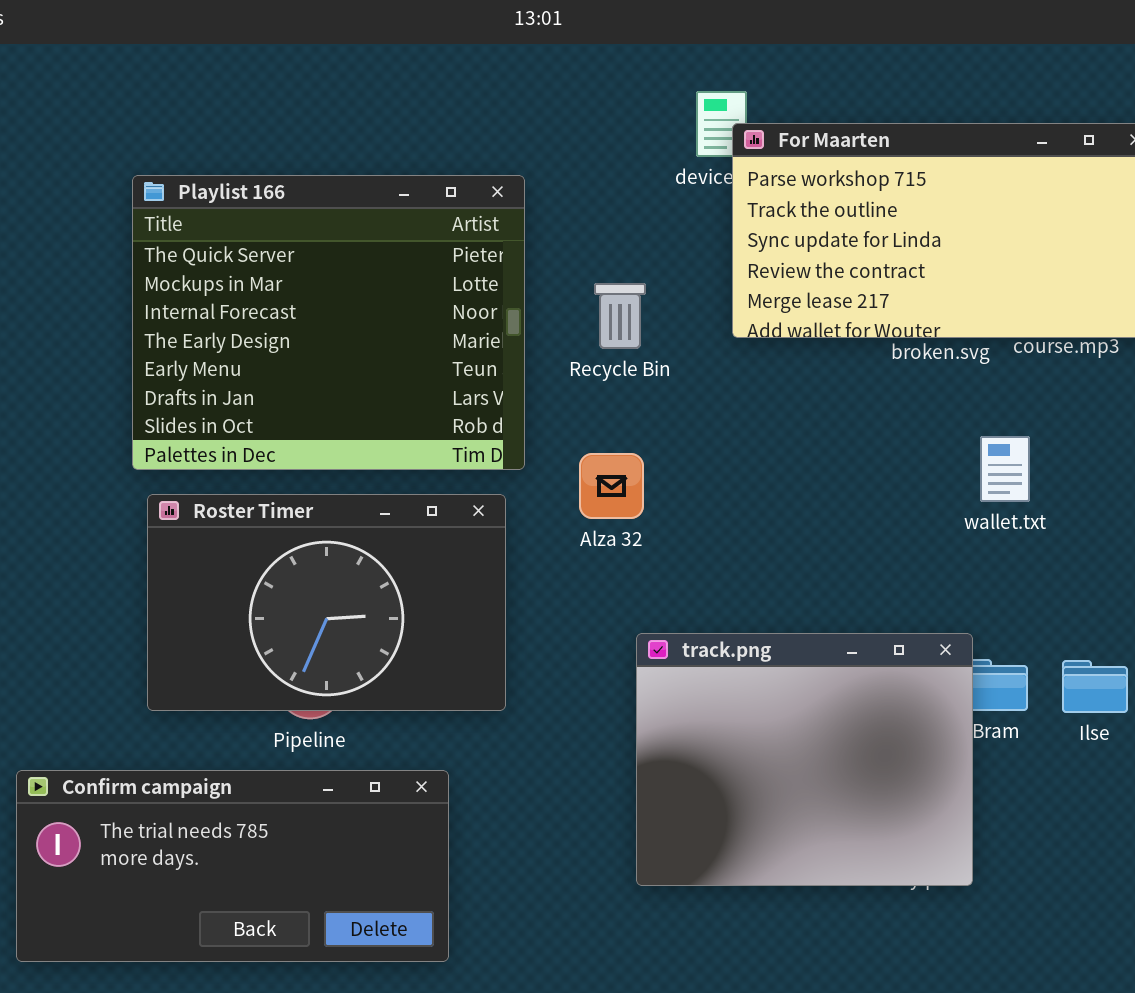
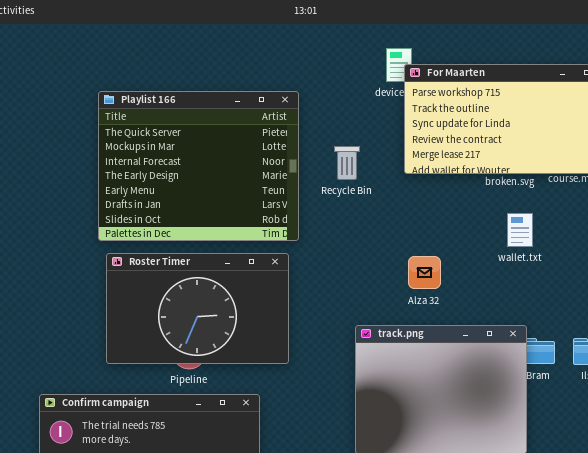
wallet.txt: [980,436,1030,502] -> [507,213,533,247], moved
Alza 32: [579,453,644,519] -> [408,256,441,289], moved

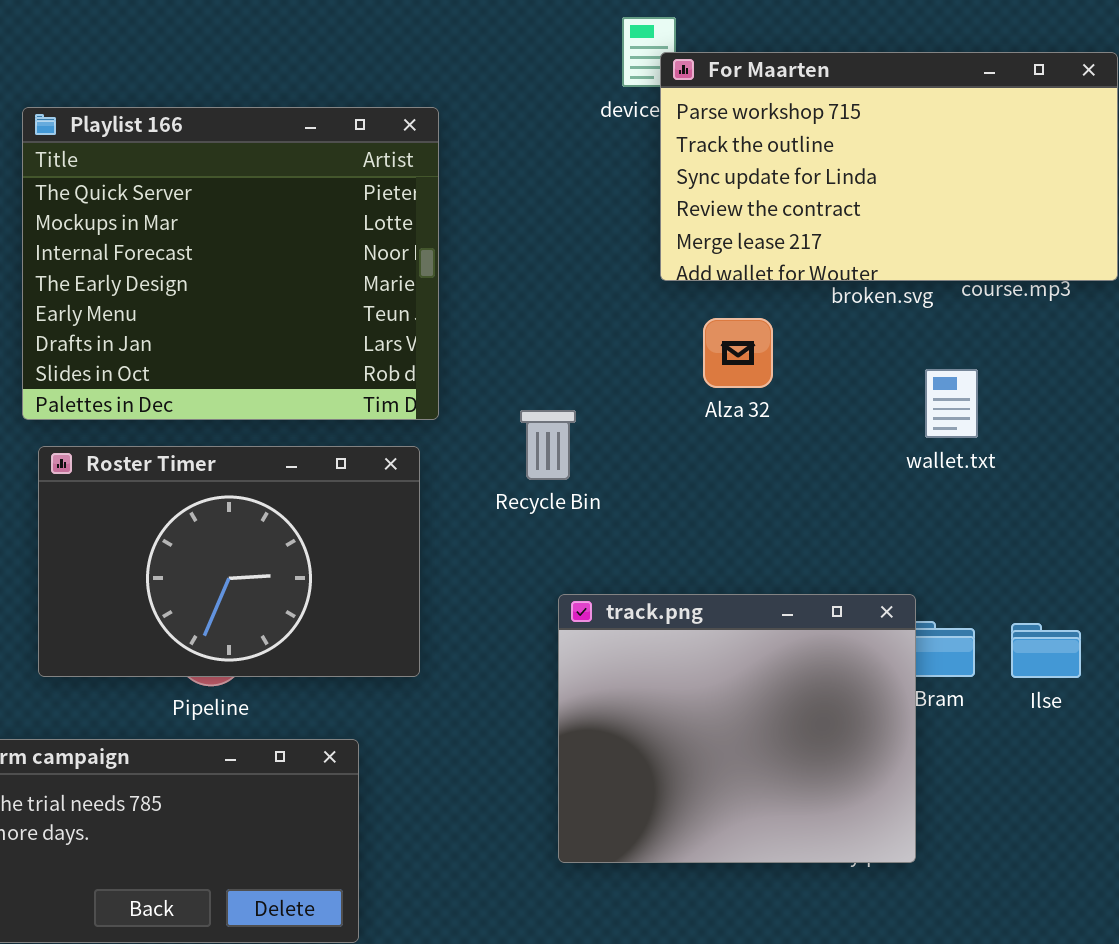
Recycle Bin: [334,146,360,180] -> [520,410,576,480], moved
wallet.txt: [507,213,533,247] -> [925,369,978,438], moved
Alza 32: [408,256,441,289] -> [703,318,773,388], moved

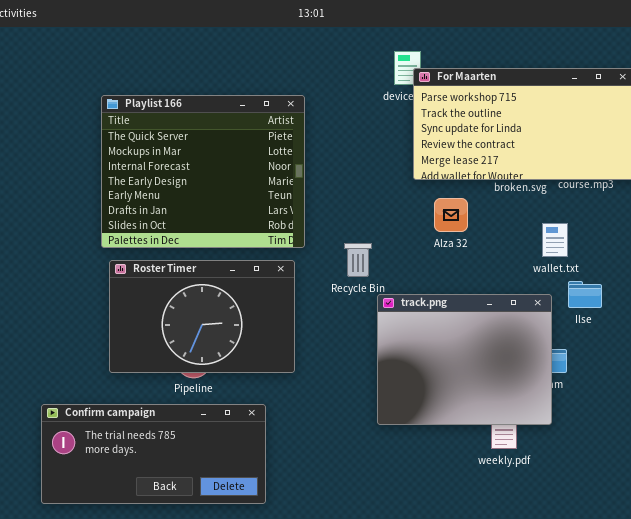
track.png: [558,594,916,863] -> [377,294,552,425], moved
Ilse: [1011,623,1081,678] -> [568,281,602,308], moved

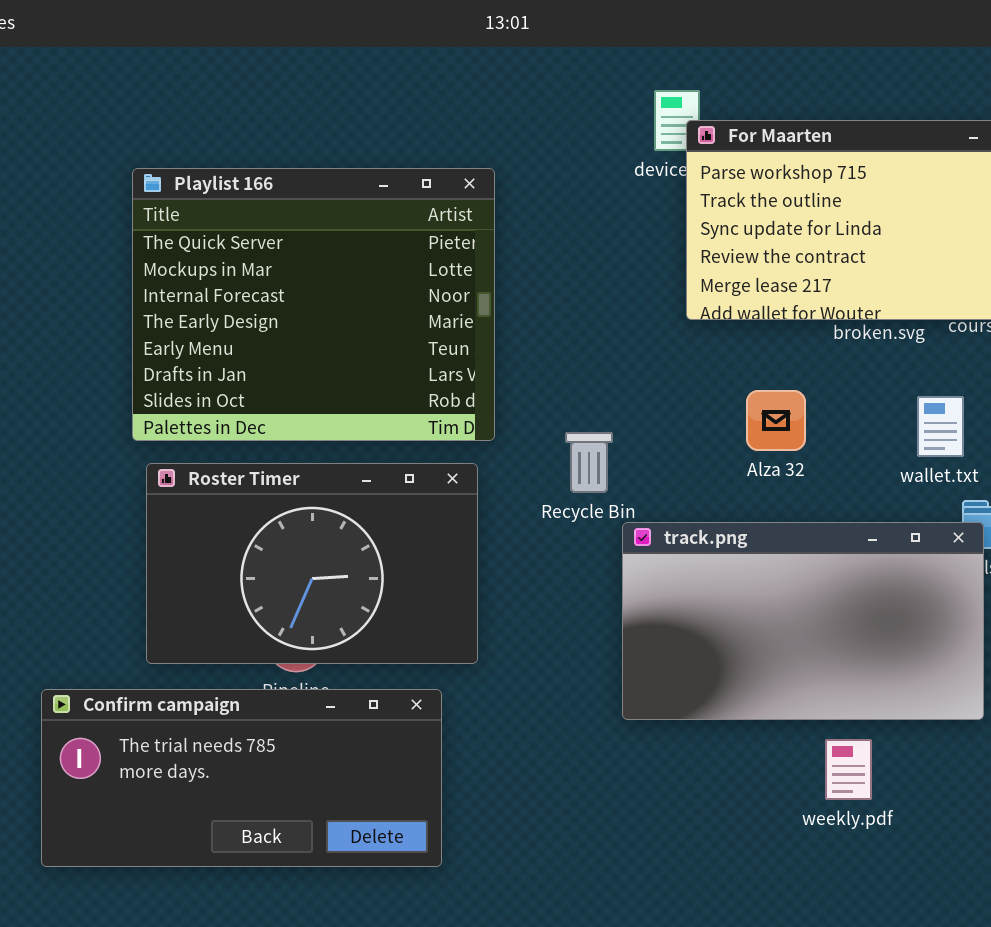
Alza 32: [434,198,468,232] -> [746,390,806,451], moved
track.png: [377,294,552,425] -> [622,522,984,720], resized
Confirm campaign: [41,404,266,504] -> [41,689,442,867], moved

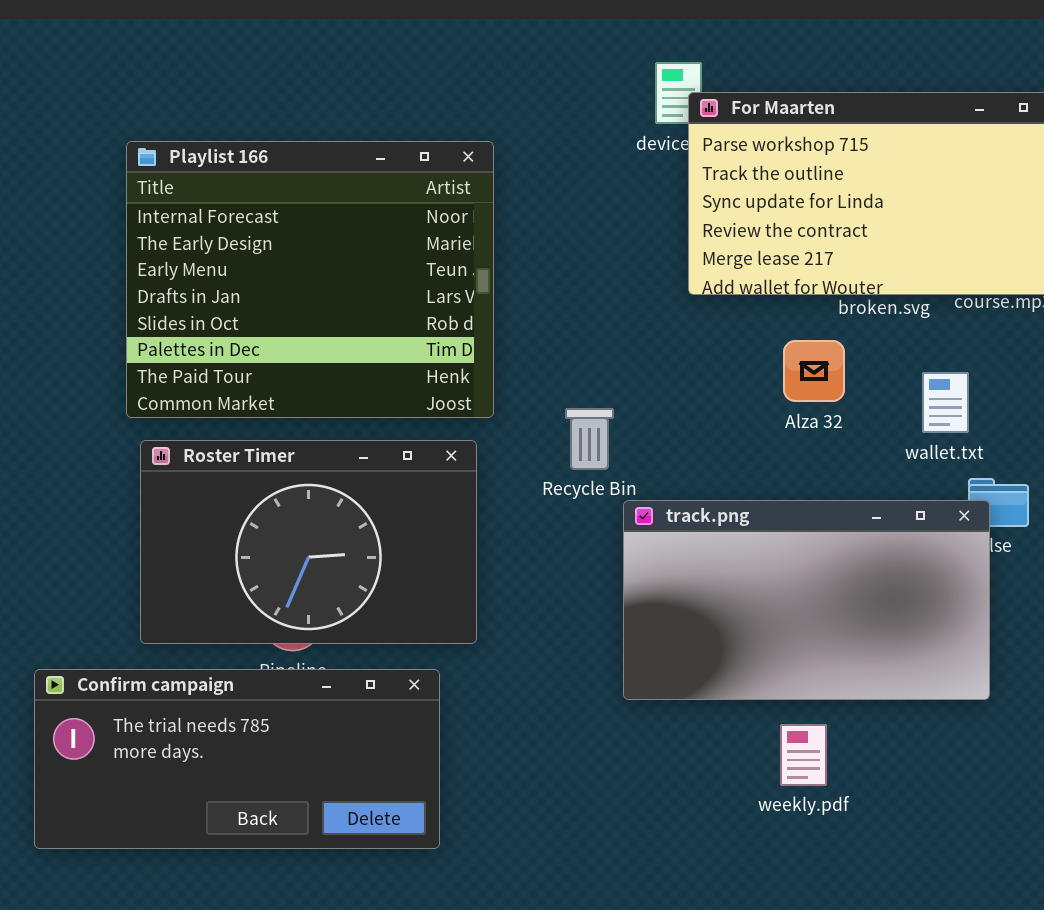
Playlist 166: [132,168,495,441] -> [126,141,494,418], scrolled down 2 rows
Alza 32: [746,390,806,451] -> [783,340,845,402], moved
weekly.pdf: [825,739,872,800] -> [780,724,827,786], moved

